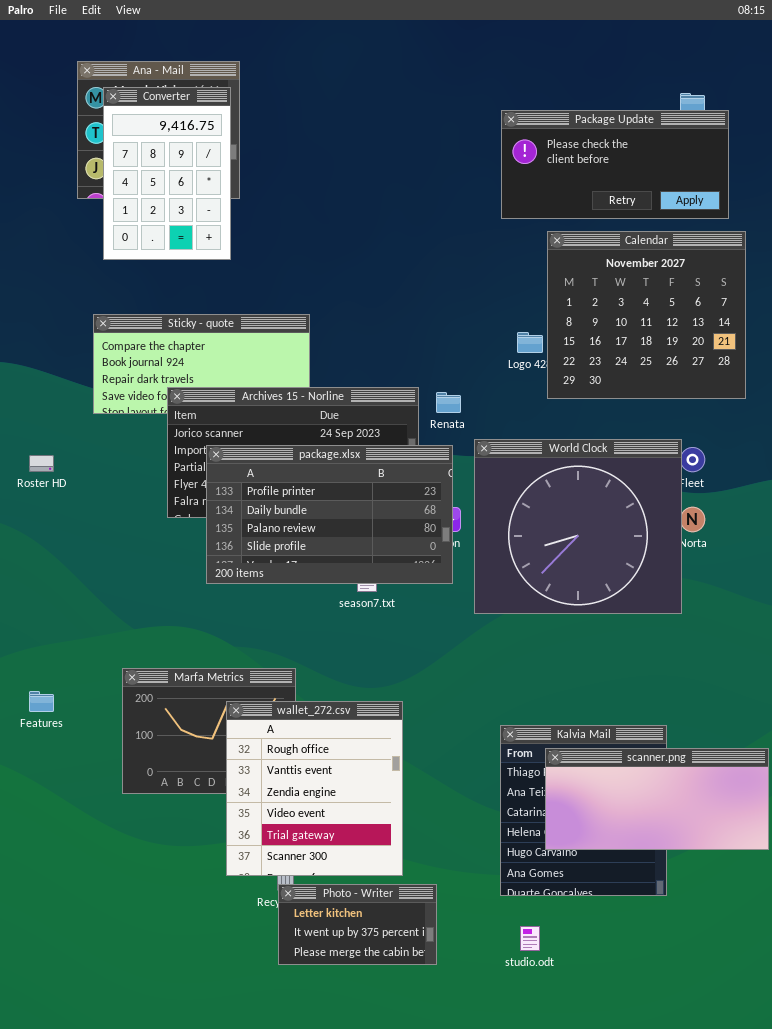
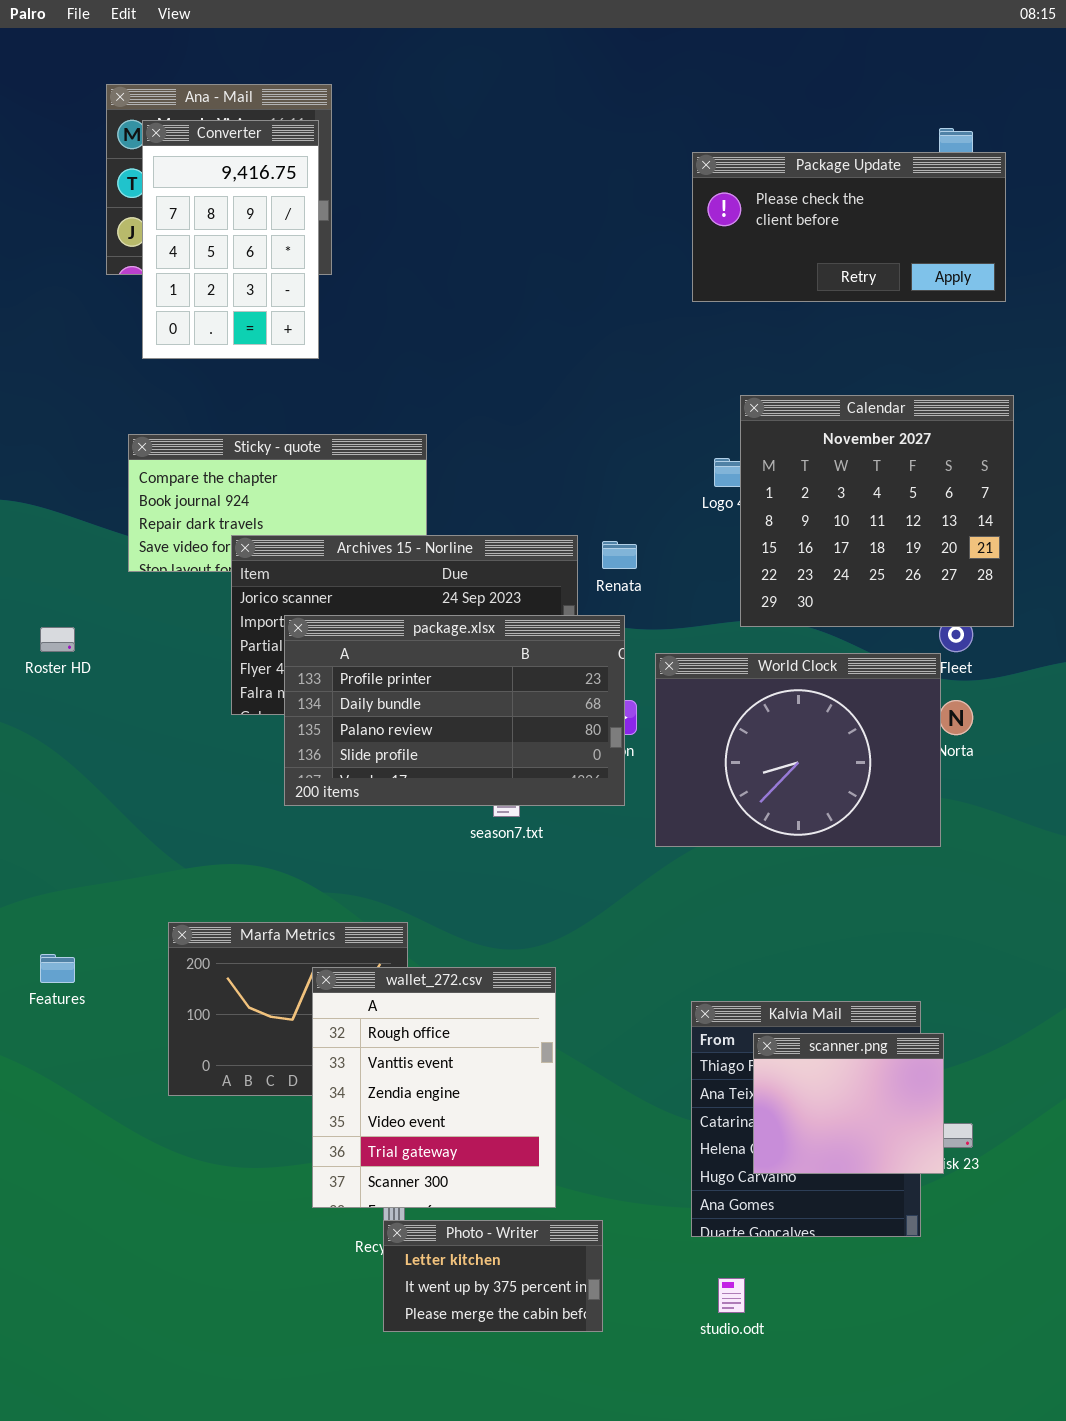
Calendar: [547,231,746,399] -> [740,395,1014,627], moved
World Clock: [474,439,682,614] -> [655,653,941,847], resized
scanner.png: [545,748,769,850] -> [753,1033,944,1174], resized

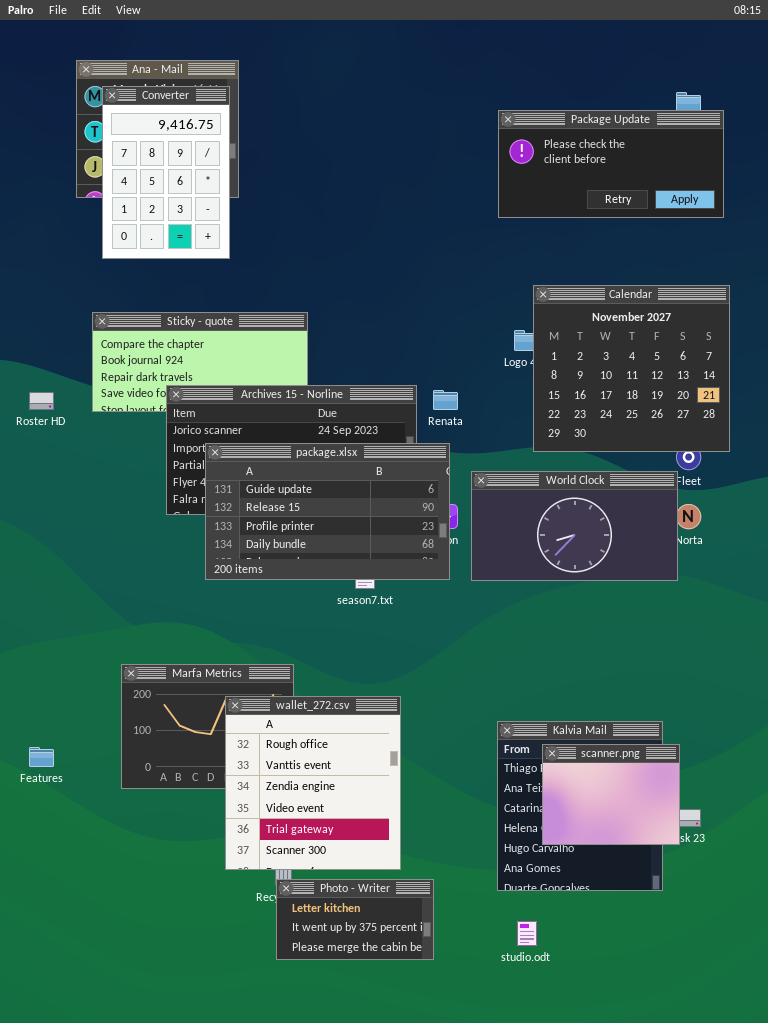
package.xlsx: [284,615,625,806] -> [205,443,450,580], scrolled up 2 rows
Roster HD: [40,627,75,652] -> [29,392,54,410], moved
World Clock: [655,653,941,847] -> [471,471,678,581], resized
Features: [40,954,75,983] -> [29,747,54,767], moved

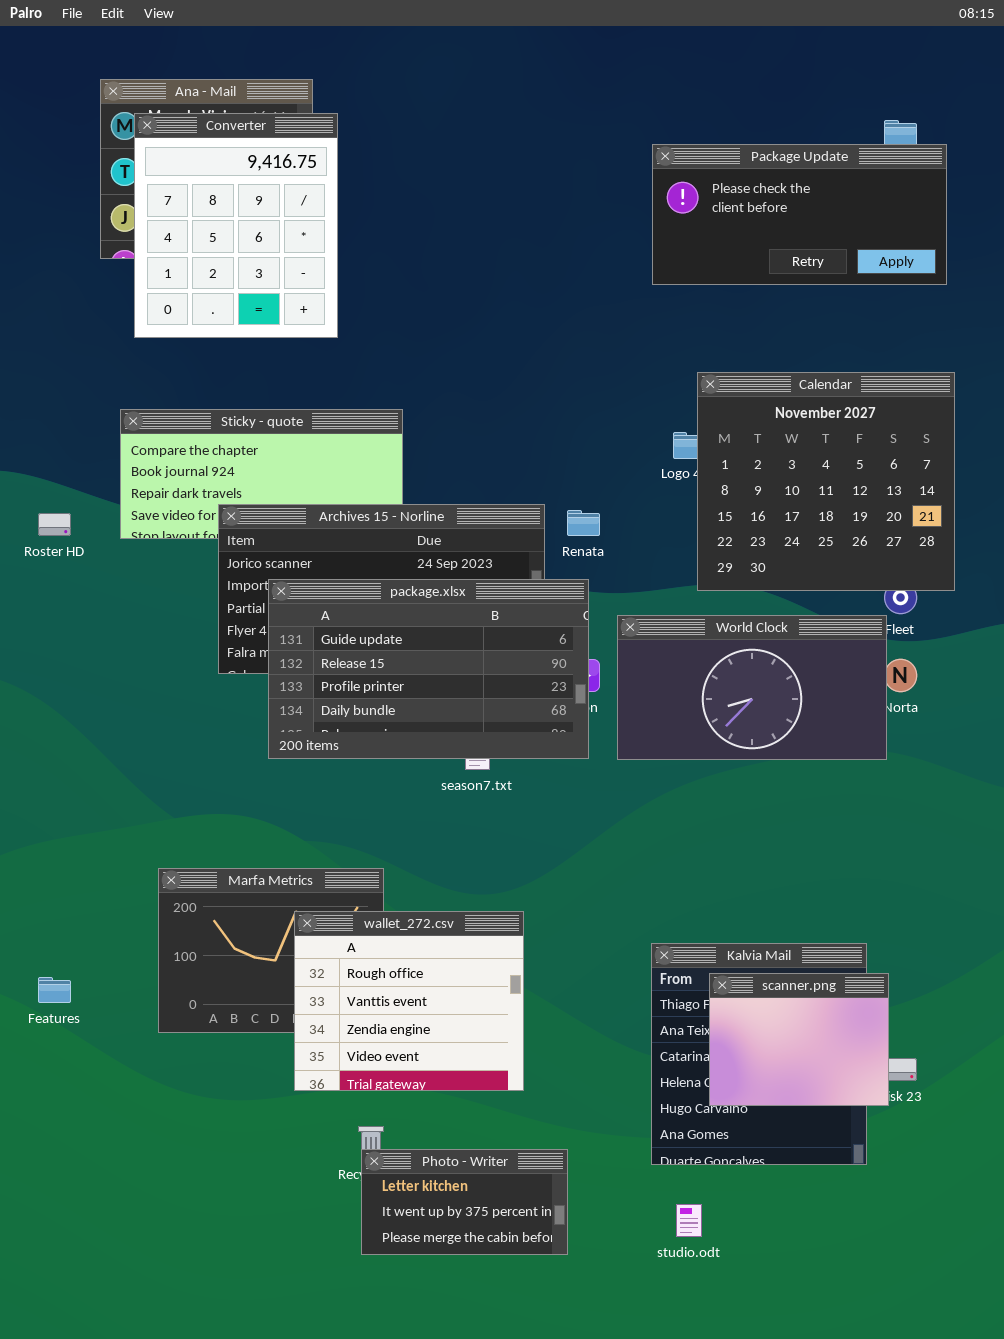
Converter: [102,86,230,259] -> [134,113,338,338], resized
wallet_272.csv: [225,696,401,870] -> [294,911,524,1091], resized

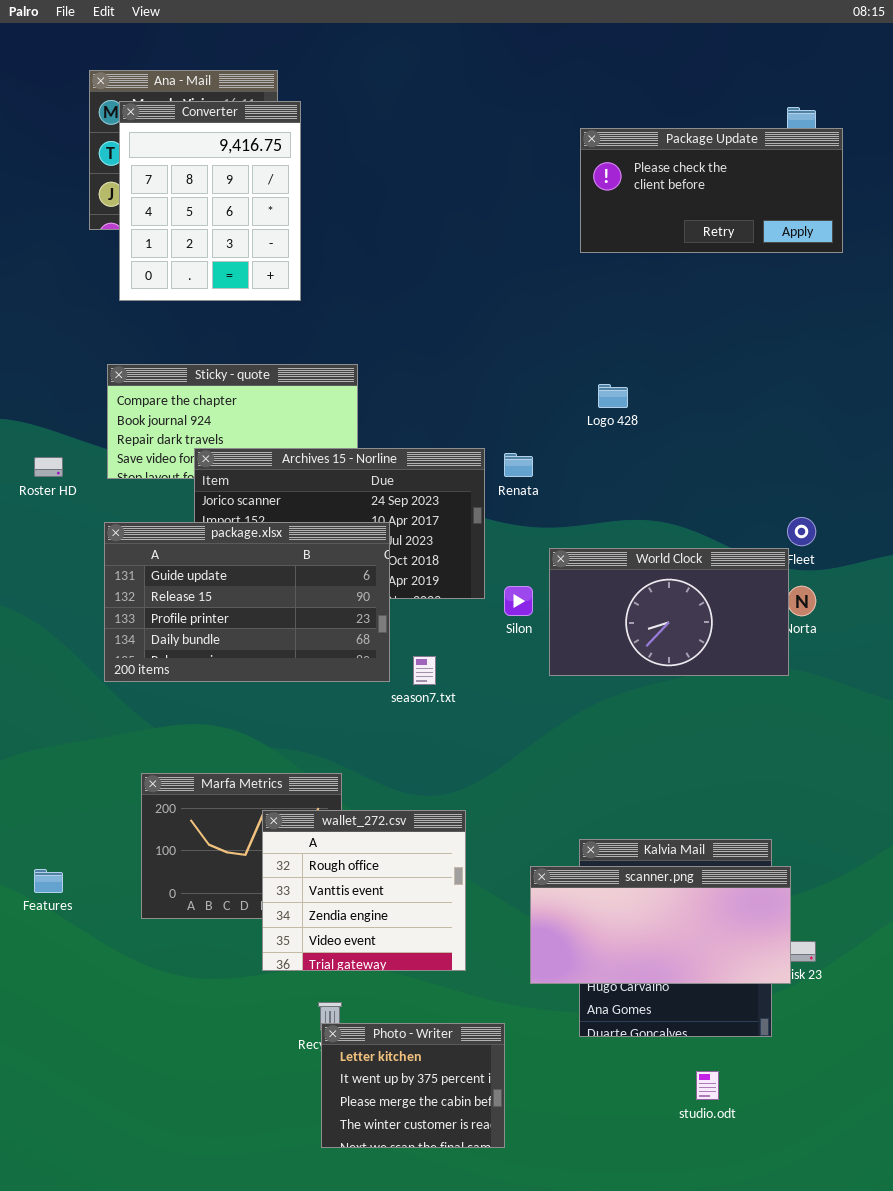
Calendar: [697,372,955,591] -> none, closed
package.xlsx: [268,579,589,759] -> [104,522,390,682], moved
scanner.png: [709,973,889,1106] -> [530,866,791,984], resized
Photo - Writer: [361,1149,568,1255] -> [321,1023,505,1148], resized
studio.odt: [676,1204,702,1237] -> [696,1071,719,1100], moved

